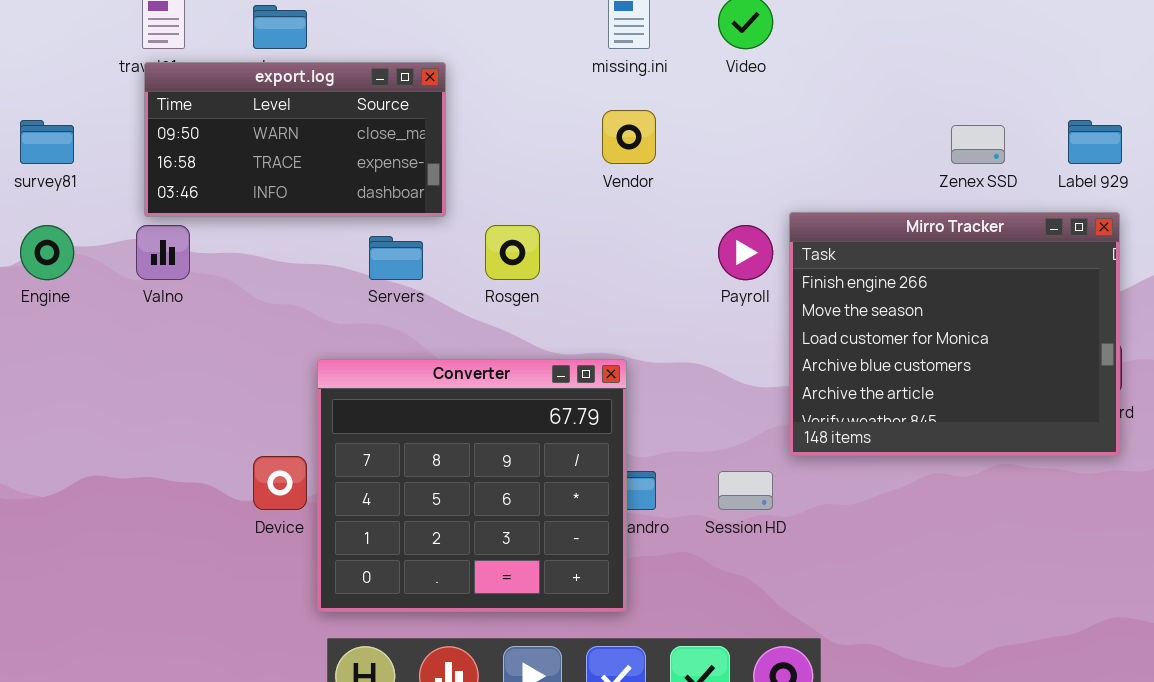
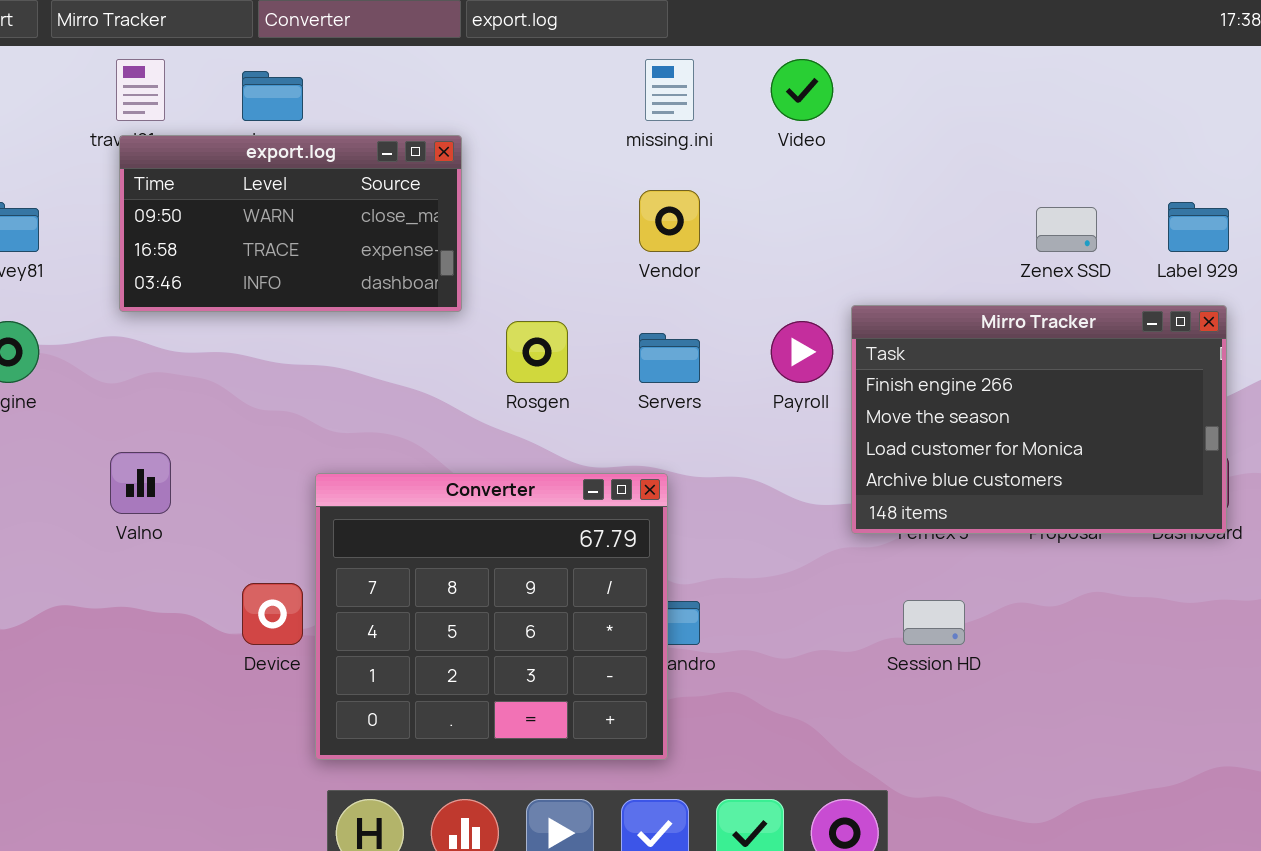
Mirro Tracker: [789,212,1120,456] -> [851,305,1227,534], resized
Valno: [136,225,190,280] -> [110,452,171,514], moved
Servers: [369,236,423,280] -> [639,333,700,383], moved
Session HD: [718,471,773,510] -> [903,600,965,645], moved

